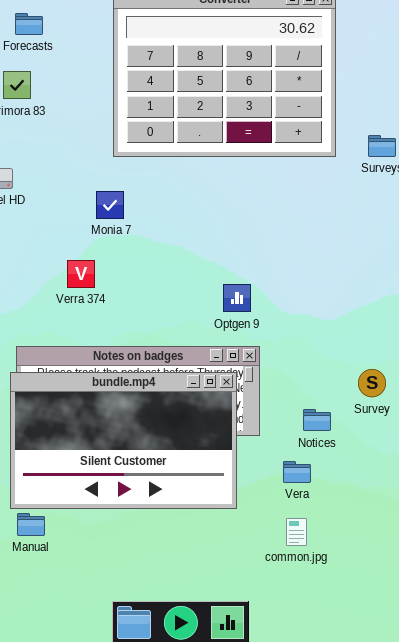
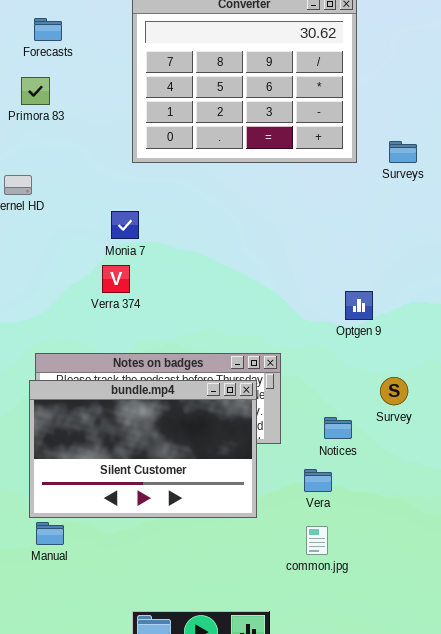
Monia 7: [96,191,124,219] -> [111,211,139,239], moved
Verra 374: [67,260,95,288] -> [102,265,130,293], moved
Optgen 9: [223,284,251,312] -> [345,291,373,320], moved

